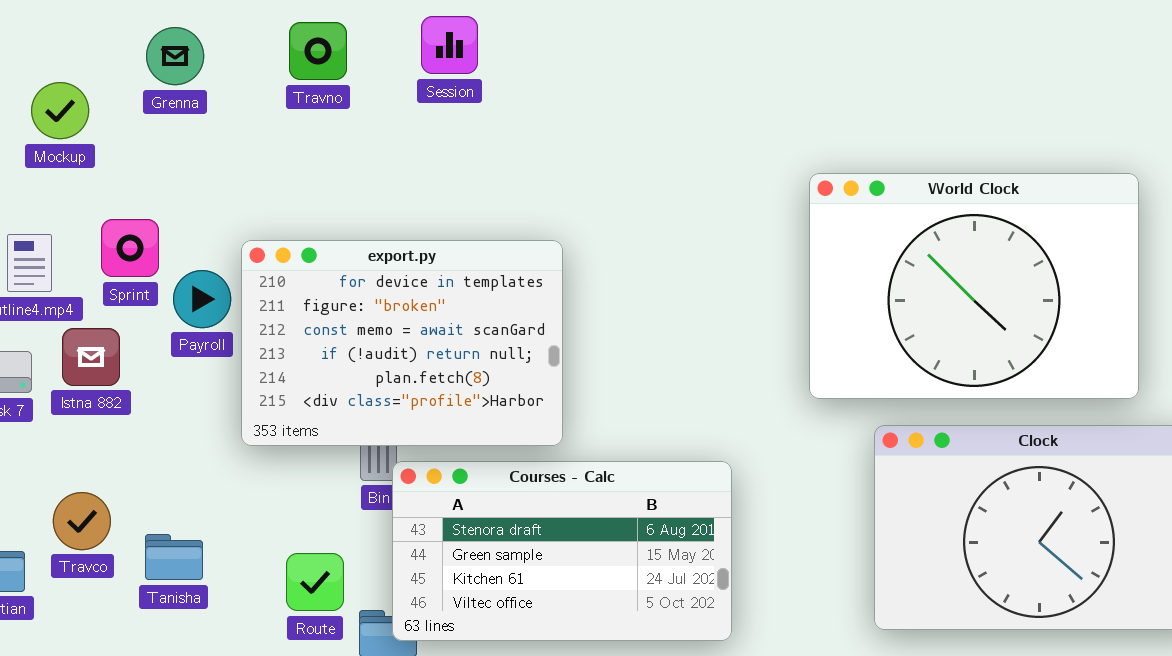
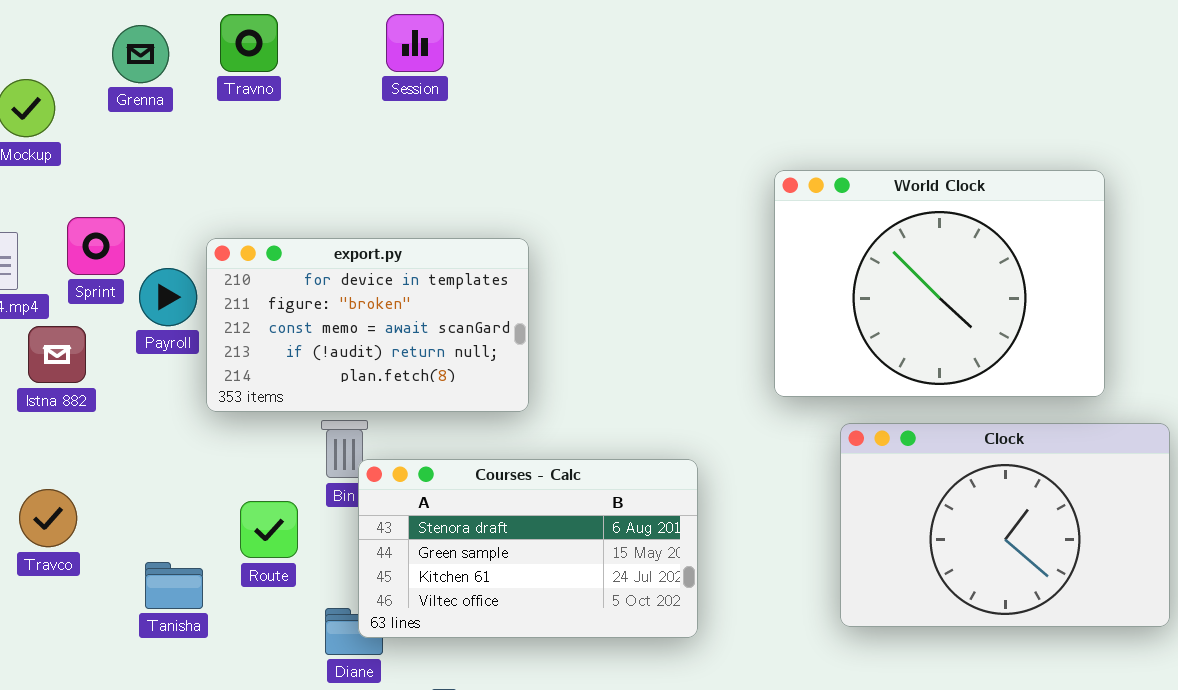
Travno: [289,22,347,80] -> [220,14,278,72], moved
export.py: [241,240,563,446] -> [206,238,529,412], resized
Tanisha: [145,534,203,580] -> [145,562,203,609], moved
Route: [286,553,344,611] -> [240,501,298,558], moved

